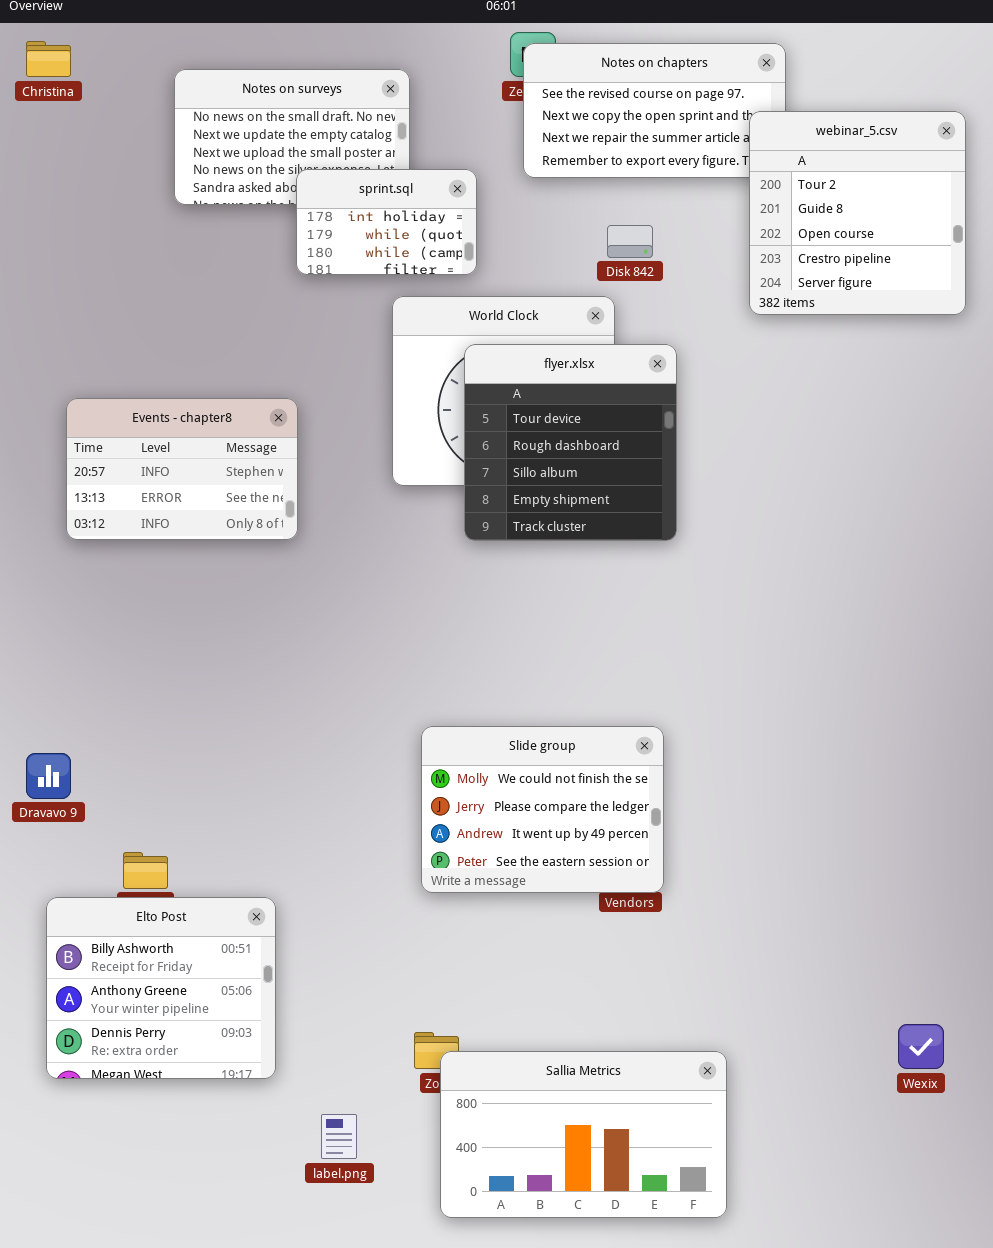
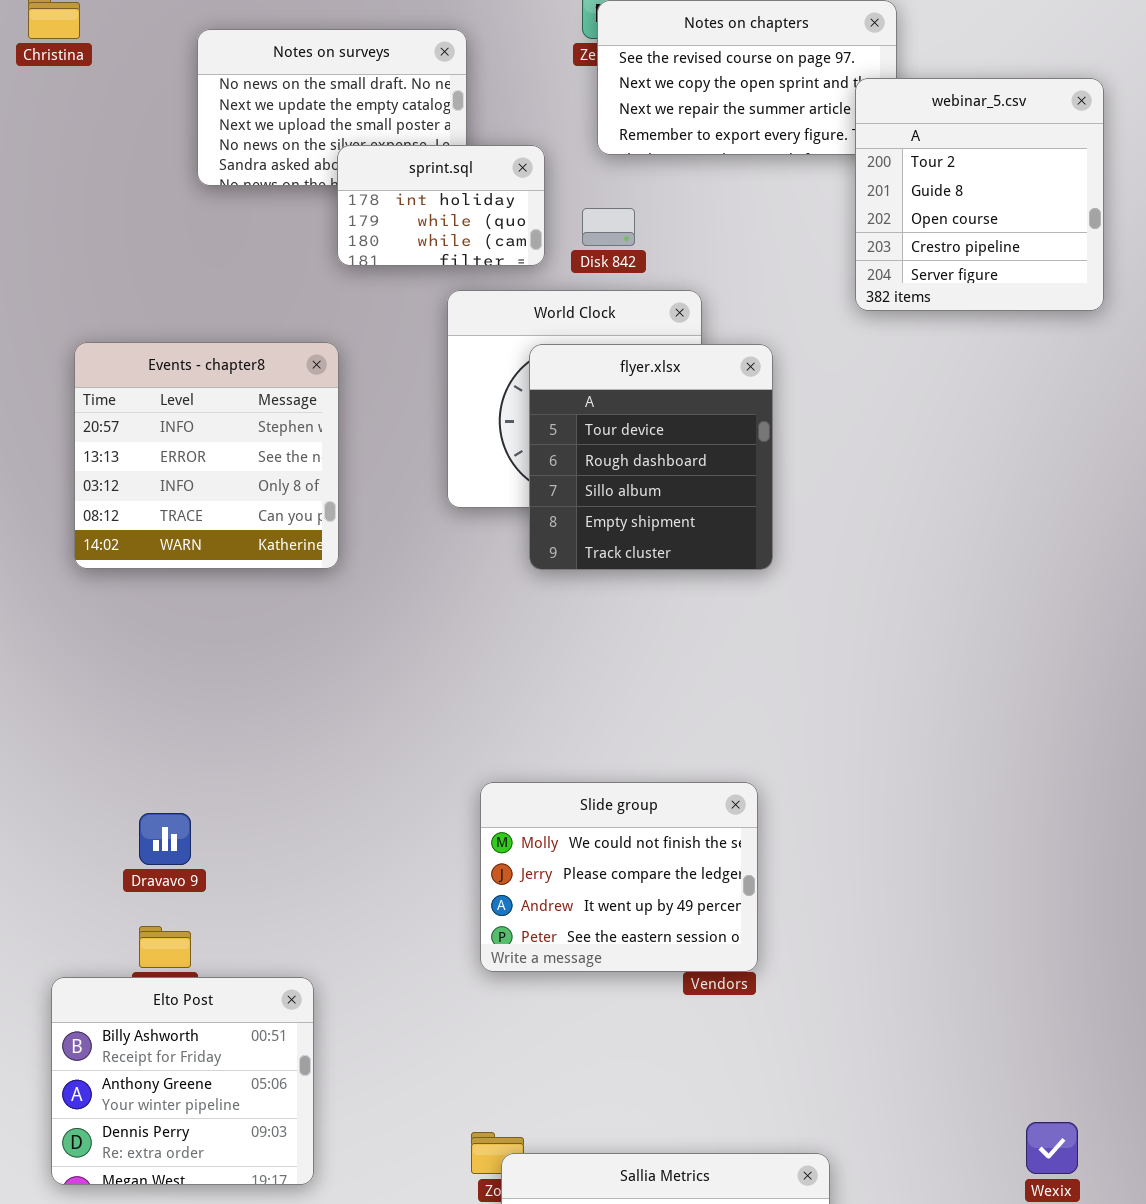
Disk 842: [607,225,653,258] -> [582,208,635,246], moved
Events - chapter8: [66,398,298,540] -> [74,342,339,569], resized
Dravavo 9: [26,753,71,799] -> [139,813,191,865], moved

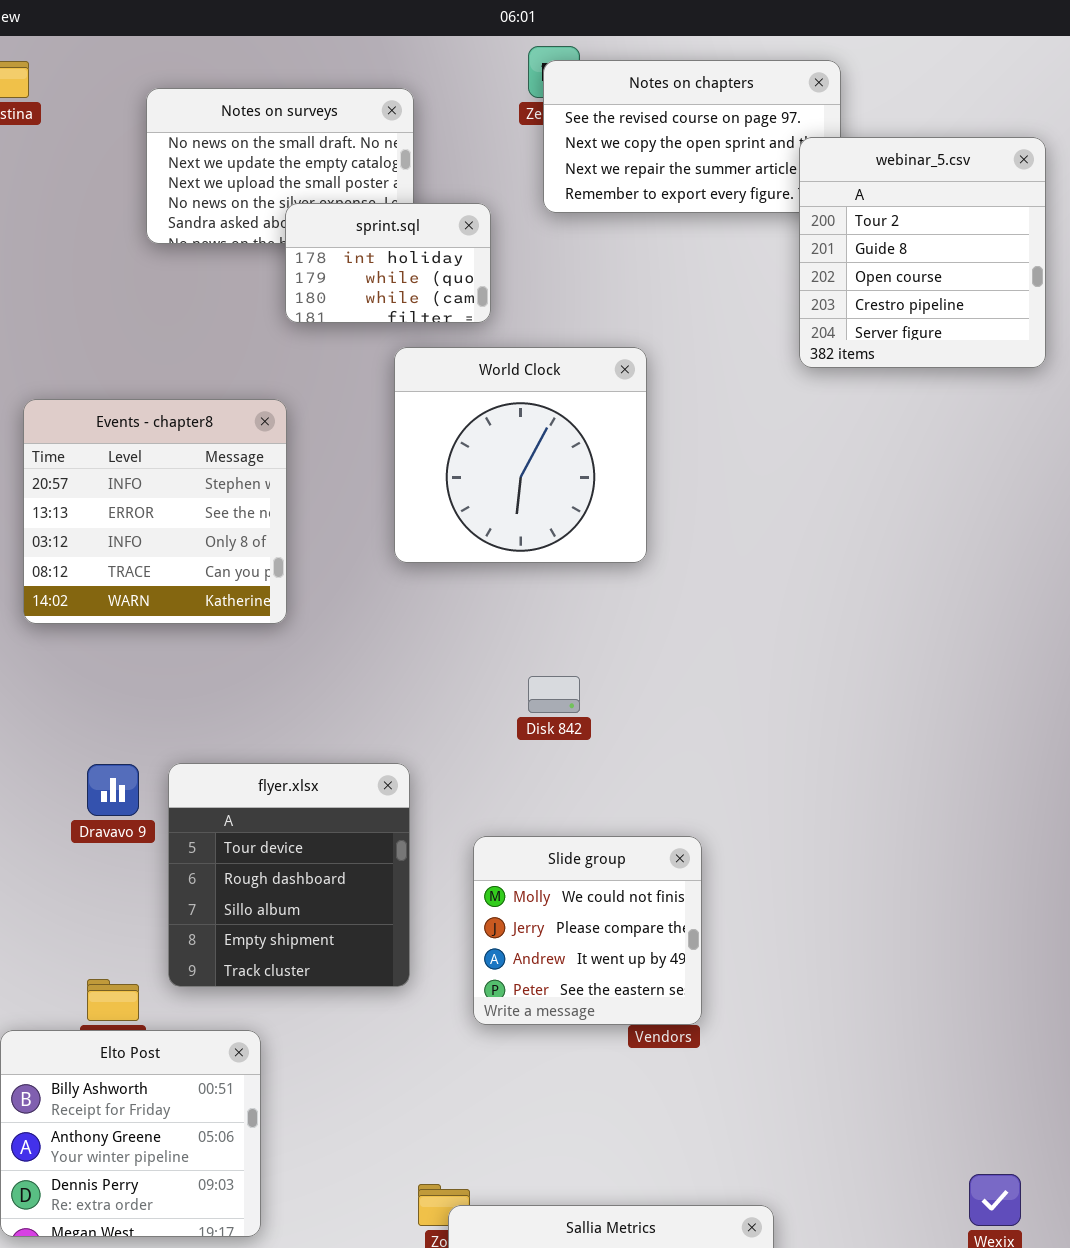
Disk 842: [582,208,635,246] -> [528,676,580,713], moved
flyer.xlsx: [529,344,773,570] -> [168,763,410,987], moved
Slide group: [480,782,758,972] -> [473,836,702,1025], resized
Dravavo 9: [139,813,191,865] -> [87,764,139,816], moved

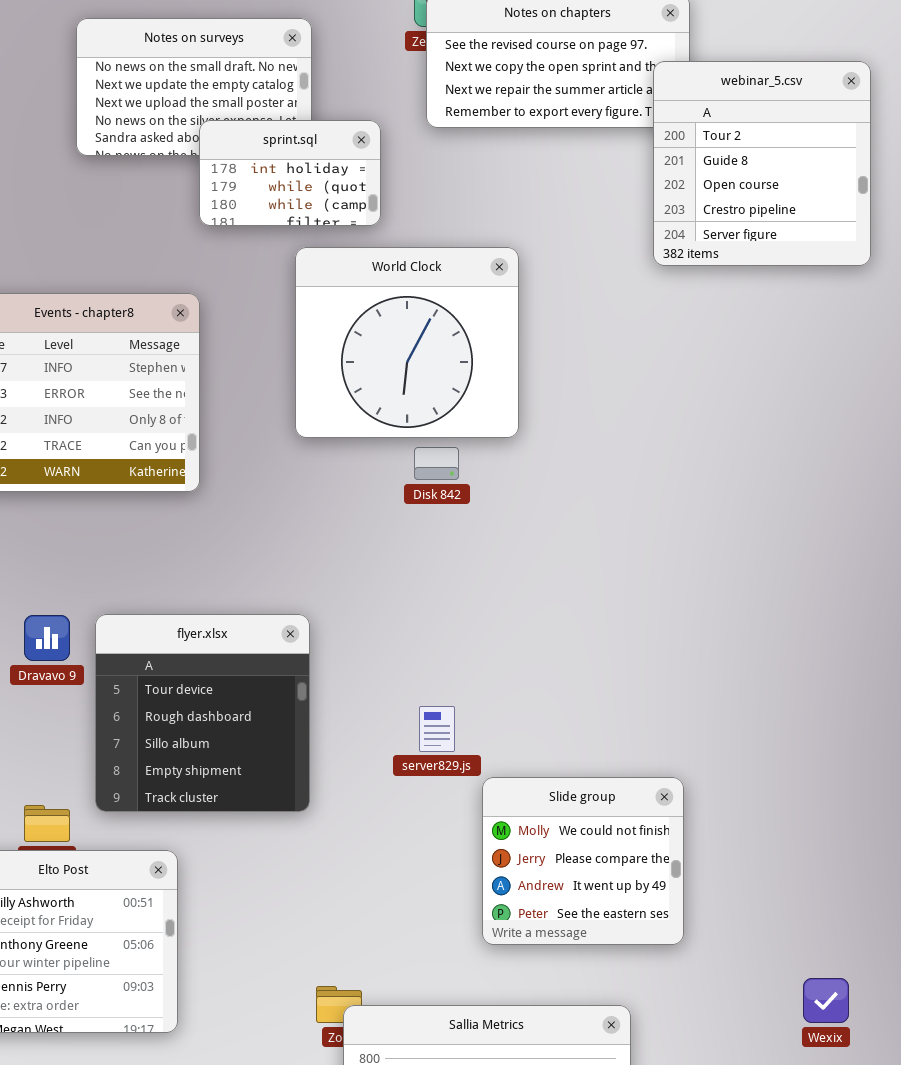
Disk 842: [528,676,580,713] -> [414,447,459,480], moved
Slide group: [473,836,702,1025] -> [482,777,684,945], moved

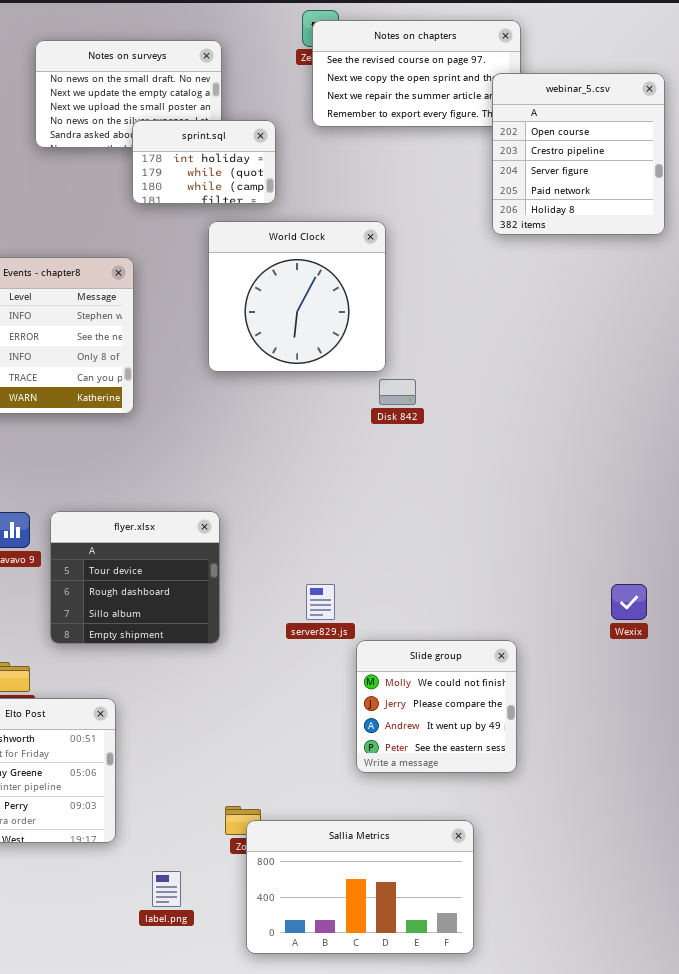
webinar_5.csv: [653,61,871,266] -> [492,73,665,235], scrolled down 2 rows
Disk 842: [414,447,459,480] -> [379,379,416,405], moved
flyer.xlsx: [95,614,310,812] -> [50,511,220,644], resized
Wexix: [803,978,849,1023] -> [611,584,647,620], moved

